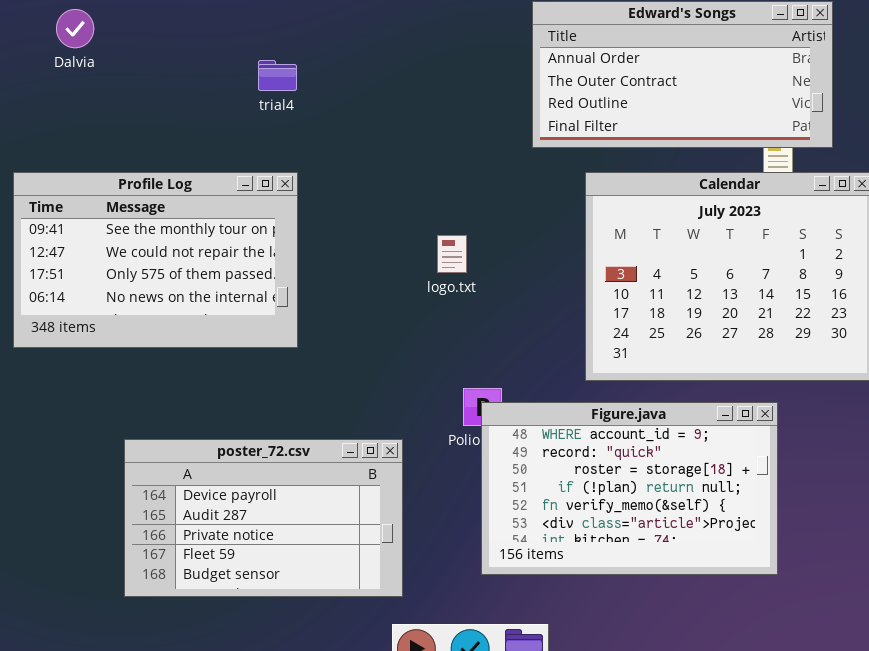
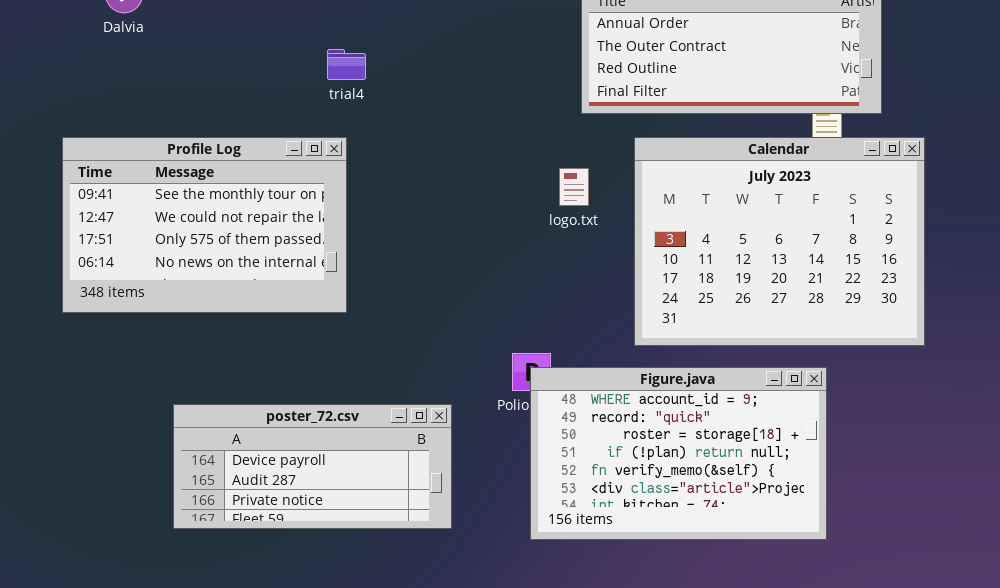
trial4: [258,60,297,91] -> [327,49,366,80], moved
logo.txt: [437,235,467,273] -> [559,168,589,206], moved
poster_72.csv: [124,439,403,597] -> [173,404,452,529], resized

